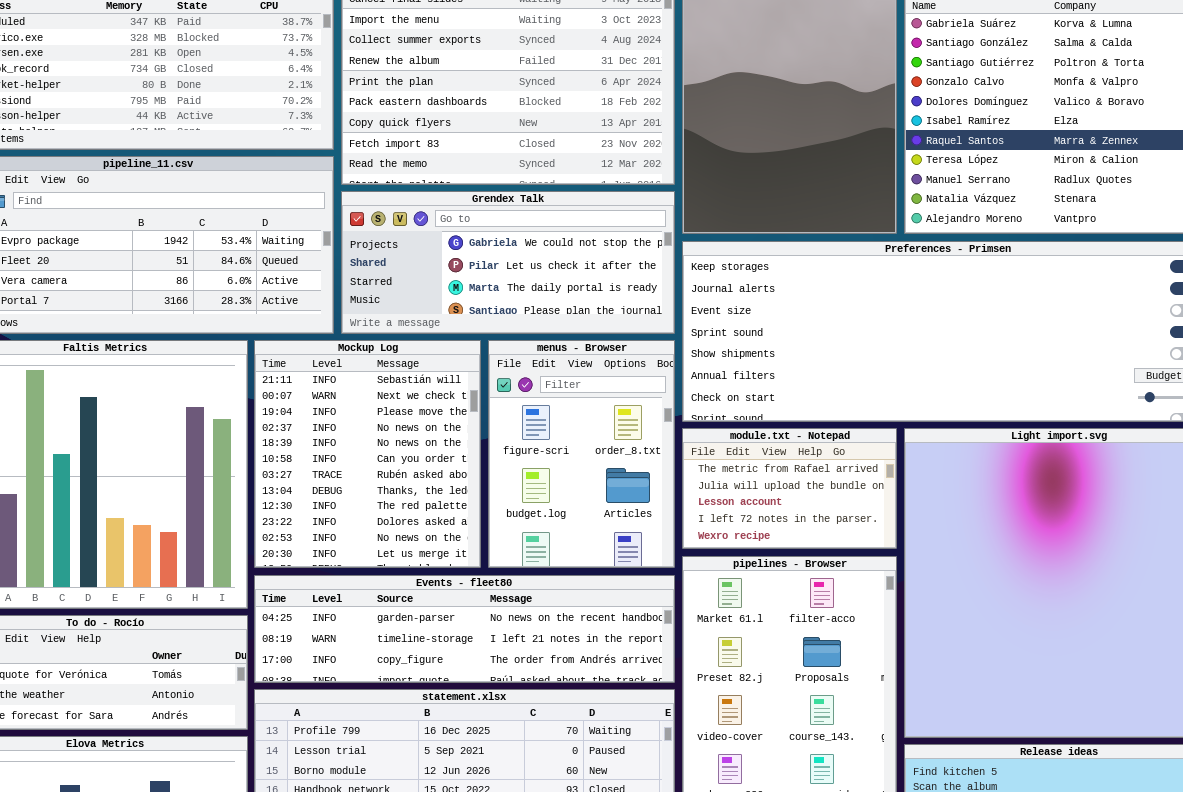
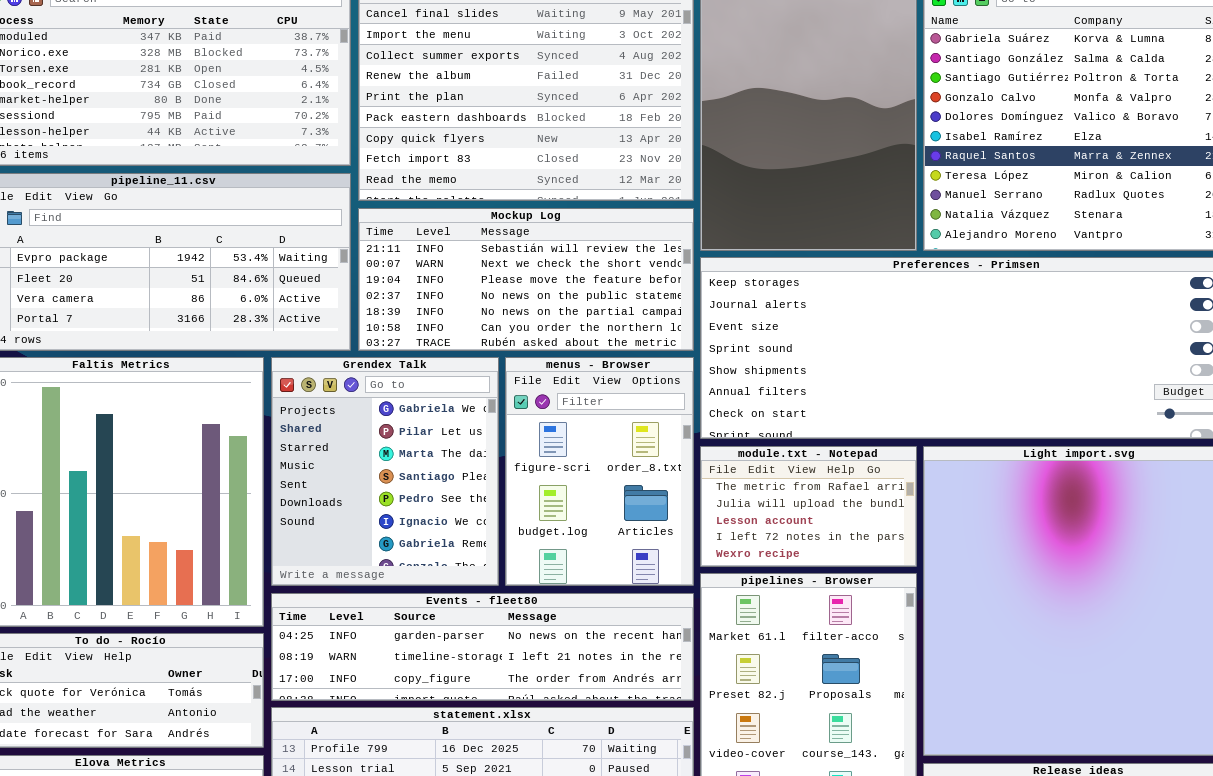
Grendex Talk: [341,191,675,334] -> [271,357,499,586], moved, resized
Mockup Log: [254,340,481,568] -> [358,208,694,351], moved, resized

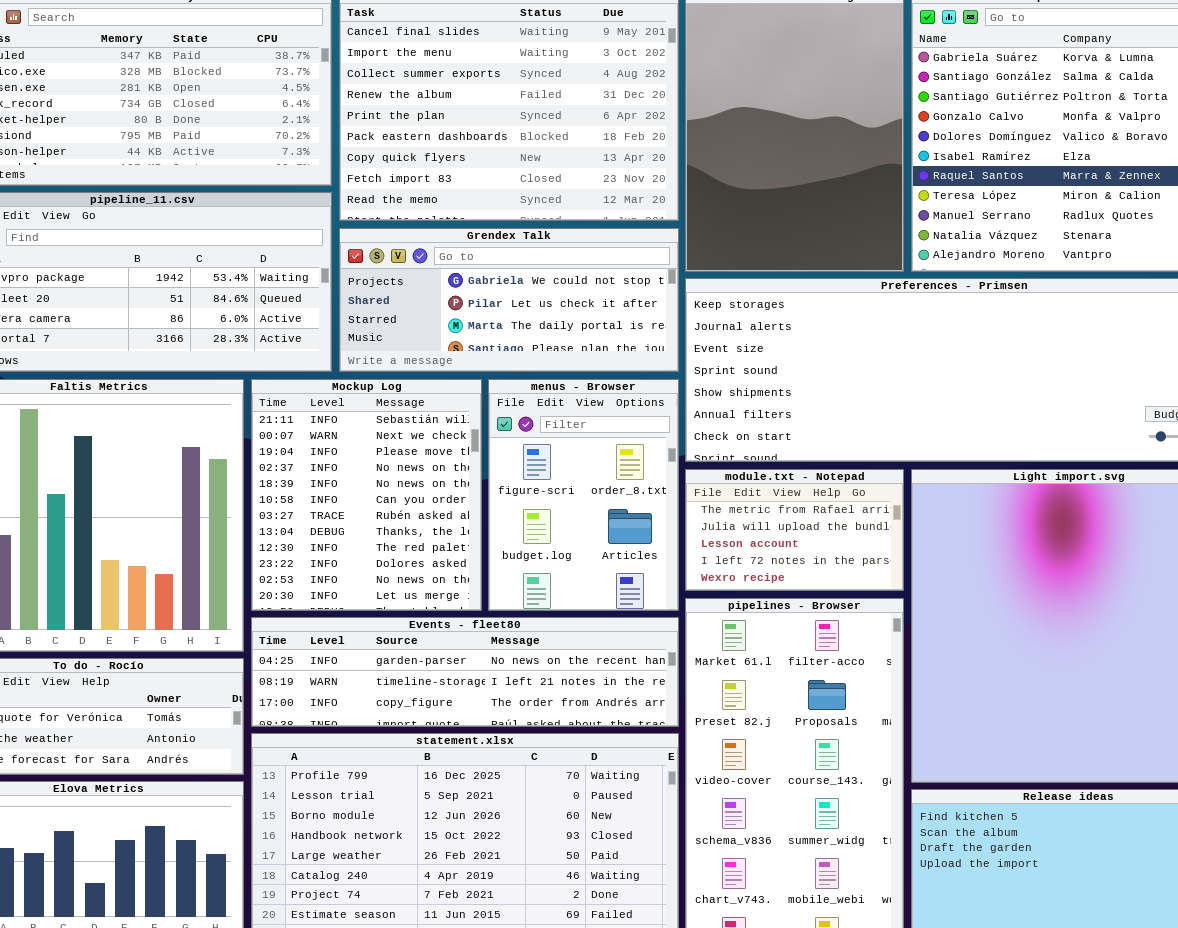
Mockup Log: [358,208,694,351] -> [251,379,482,611], moved, resized
Grendex Talk: [271,357,499,586] -> [339,228,679,372], moved, resized

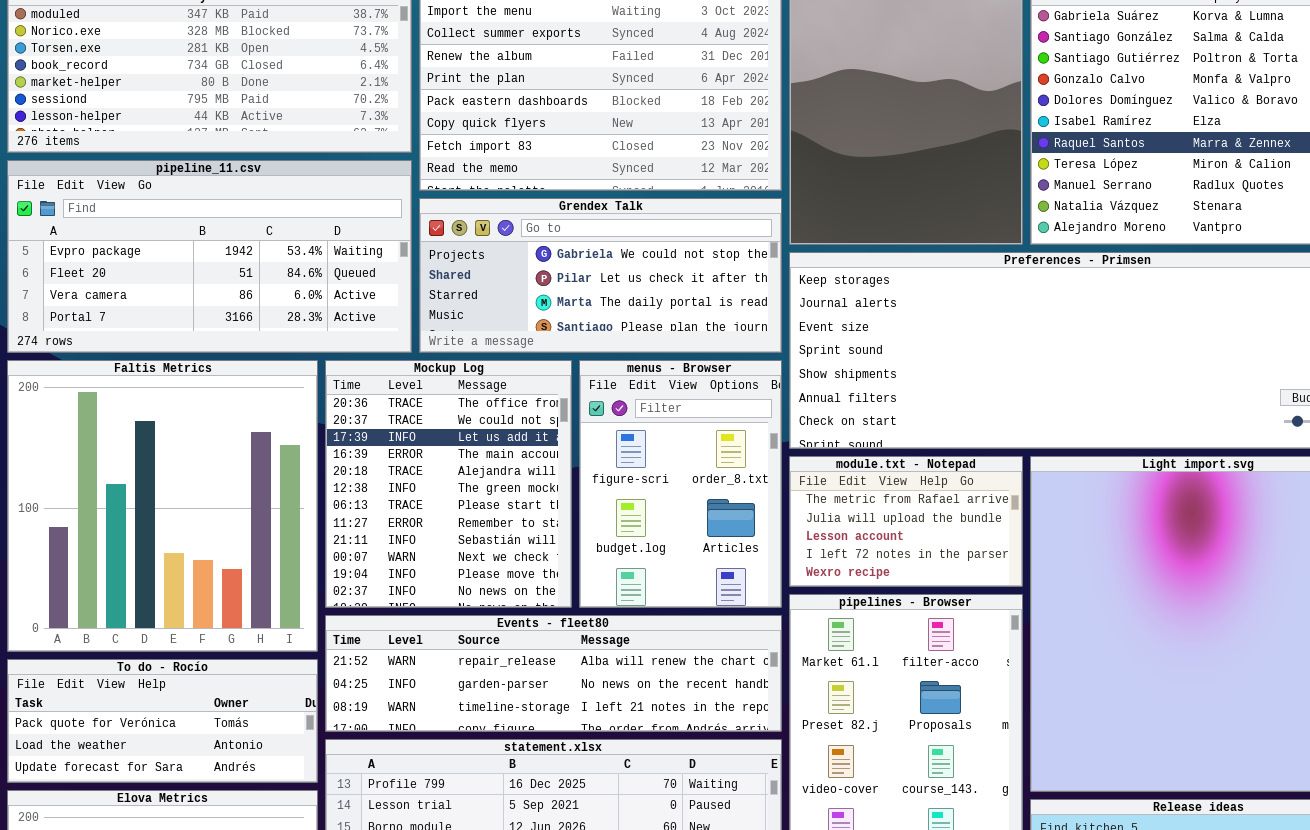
Mockup Log: [251,379,482,611] -> [325,360,572,608], scrolled up 8 rows
Events - fleet80: [251,617,679,727] -> [325,615,782,732], scrolled up 1 row

